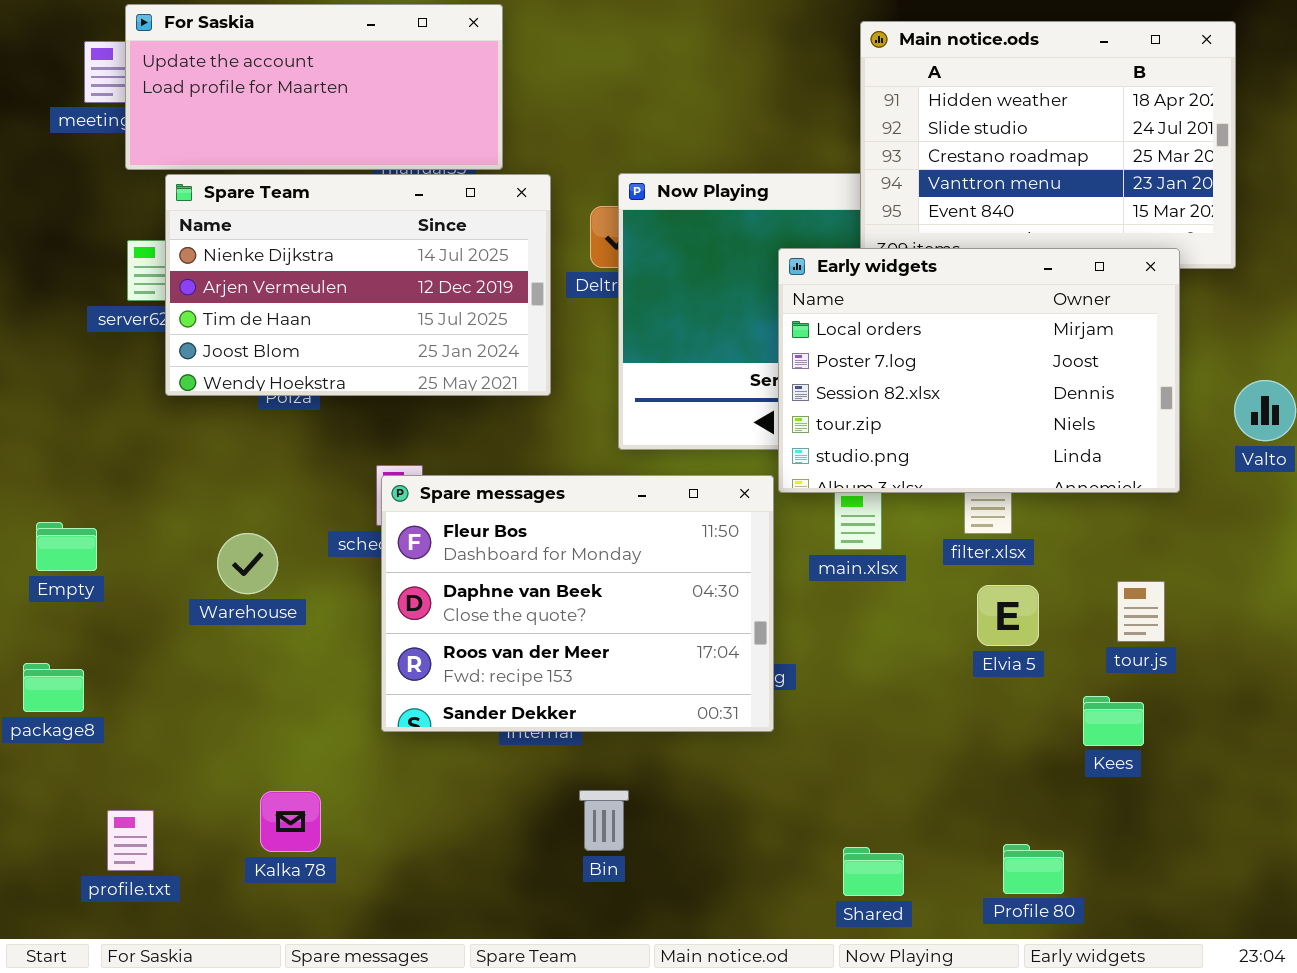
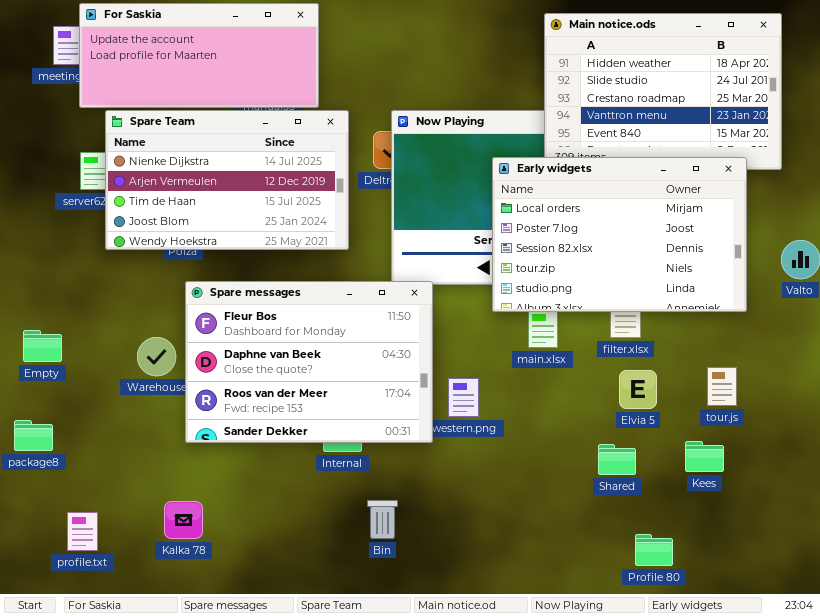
Spare messages: [381,475,774,732] -> [185,281,433,443], moved
Shared: [843,847,904,896] -> [598,444,636,475], moved

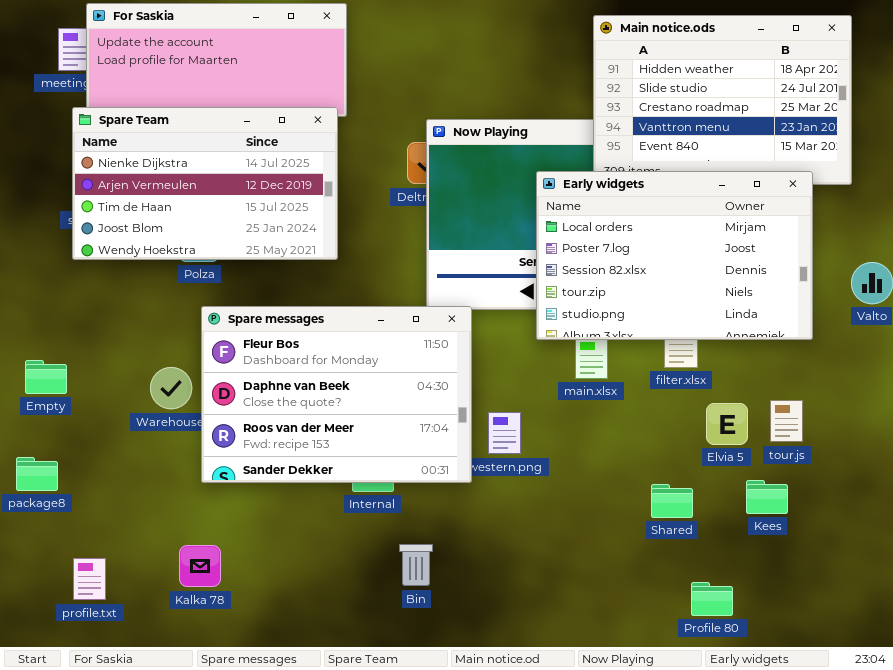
Spare Team: [105,110,349,250] -> [72,107,338,260], moved
Elvia 5: [619,370,657,409] -> [706,403,748,445], moved

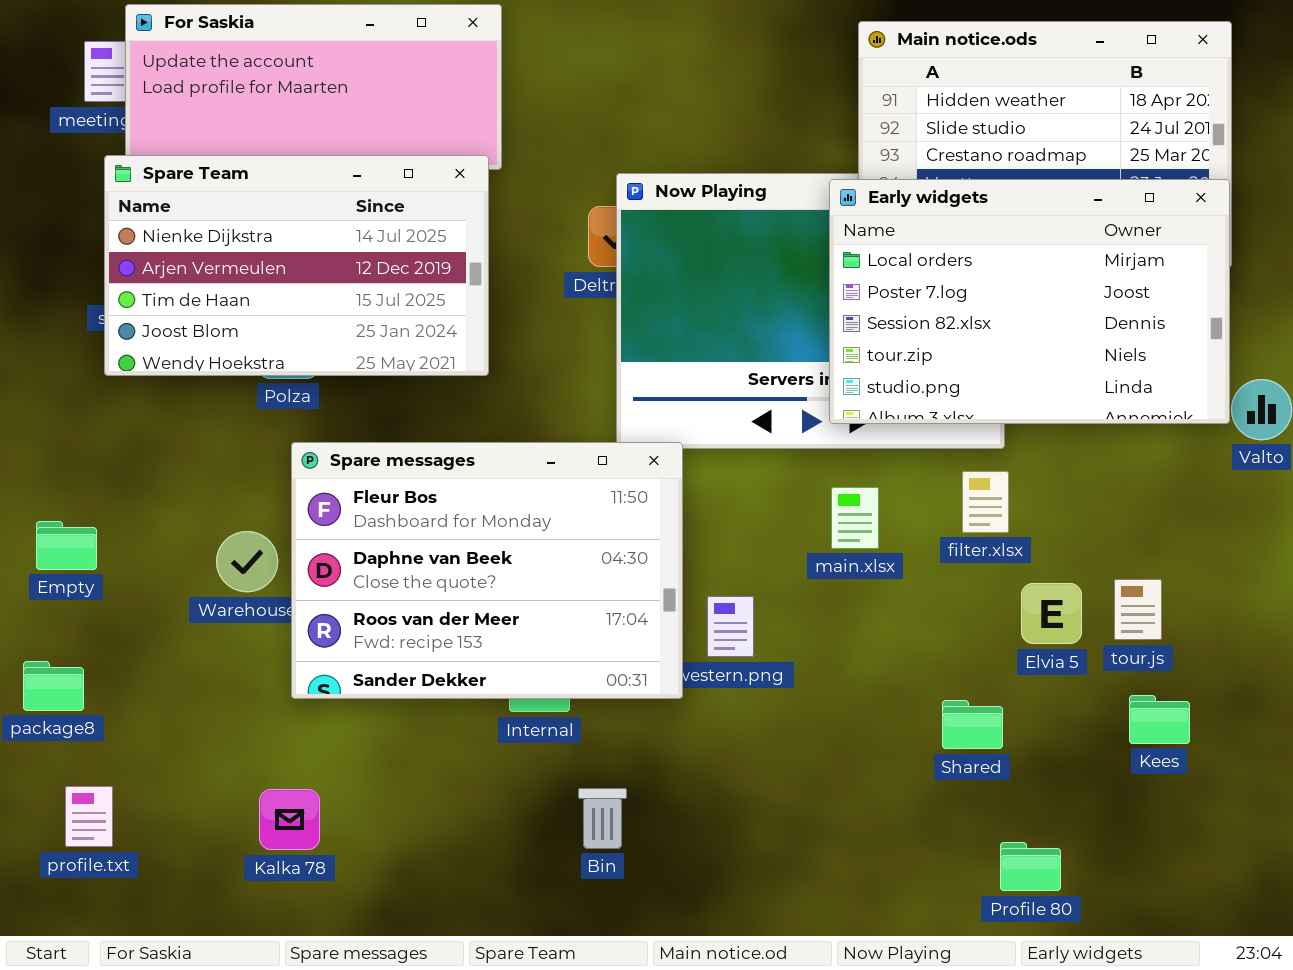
Early widgets: [536,171,813,340] -> [829,179,1230,424], moved
Kees: [746,480,788,514] -> [1129,695,1190,744], moved
profile.txt: [73,558,106,600] -> [65,786,113,847], moved

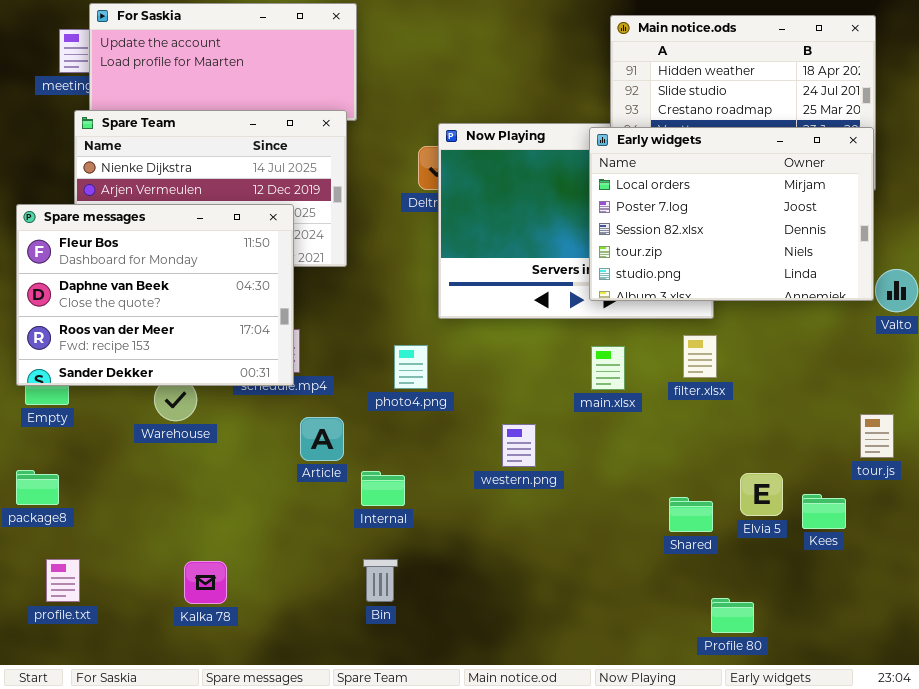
Spare messages: [291,442,683,699] -> [16,204,294,386], moved
tour.js: [1114,579,1162,640] -> [860,414,894,458], moved
Elvia 5: [1021,583,1082,644] -> [740,473,783,516], moved
Bin: [578,788,627,849] -> [363,559,398,602], moved

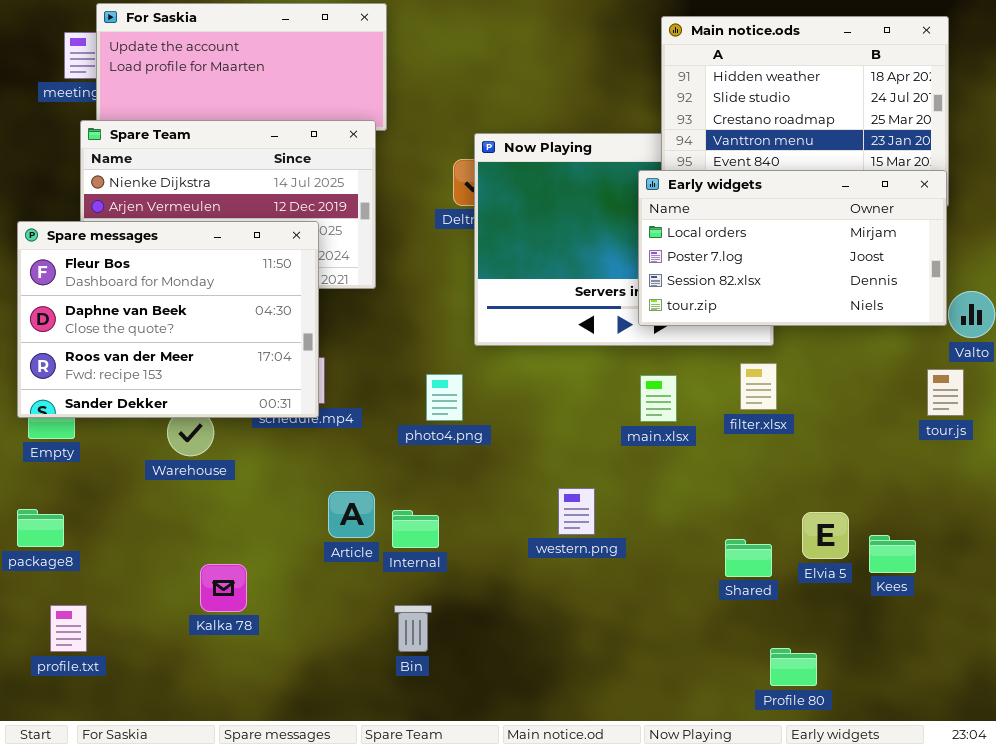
Early widgets: [589,127,874,301] -> [638,170,947,326], resized
tour.js: [860,414,894,458] -> [927,369,964,416], moved
Article: [300,417,344,461] -> [328,491,375,538], moved
western.png: [502,424,536,467] -> [558,488,595,535], moved
Kalka 78: [184,561,227,604] -> [200,564,247,612], moved

